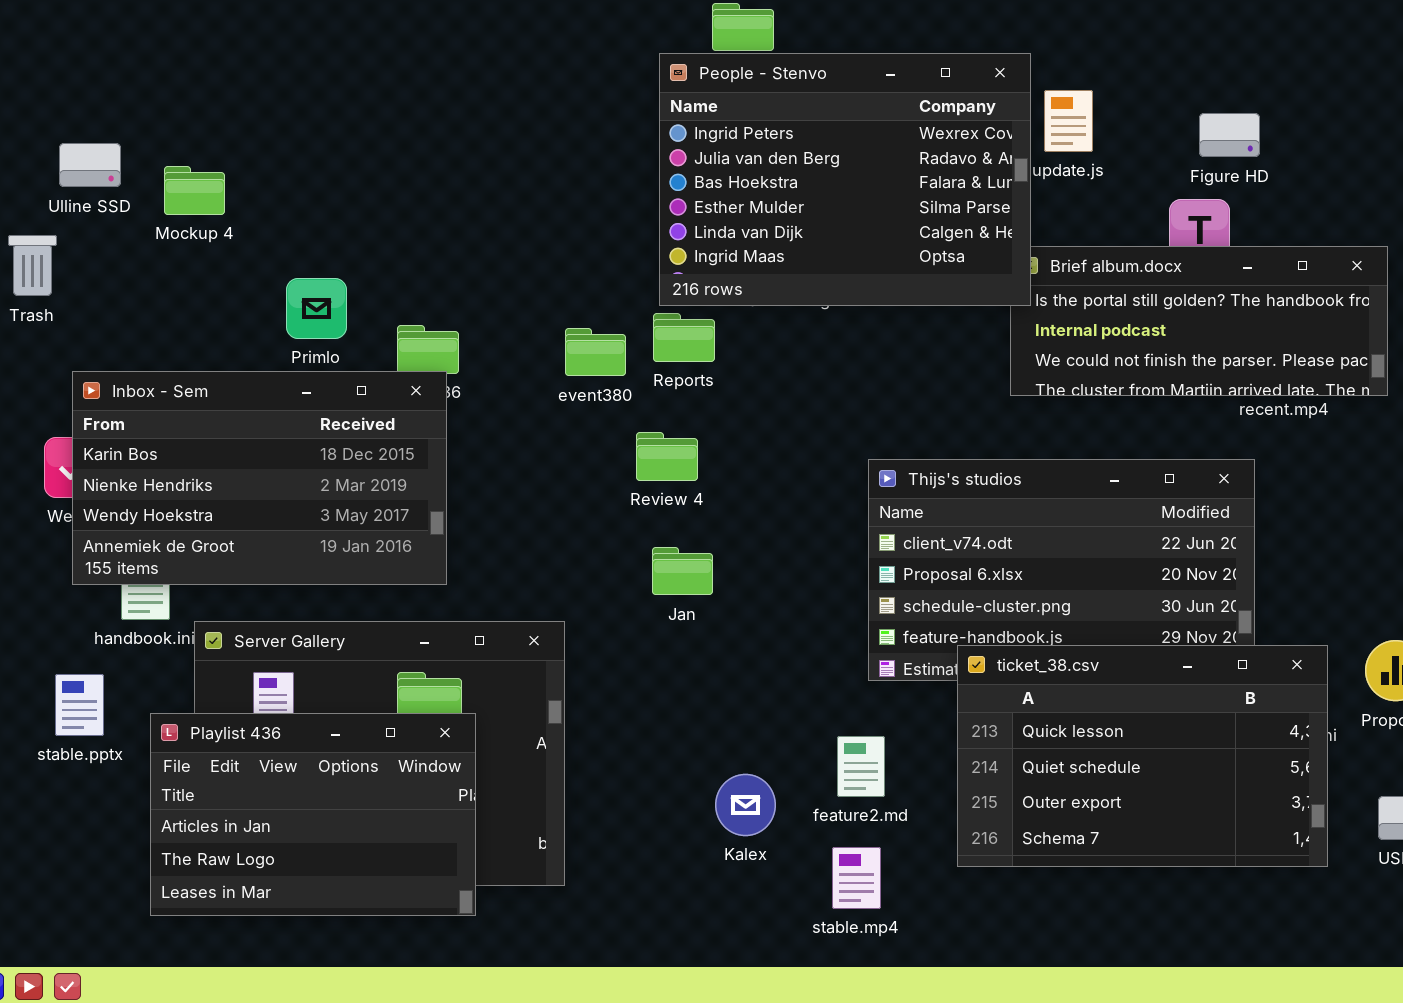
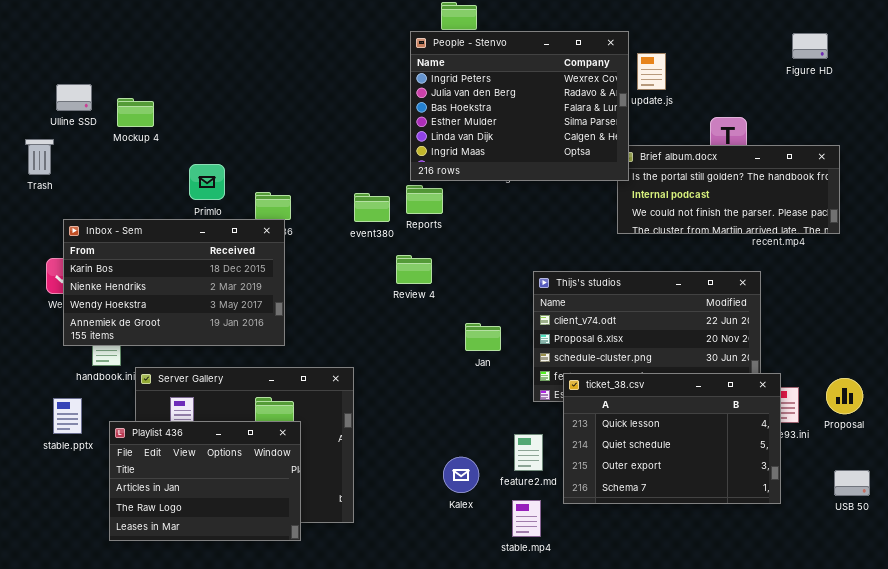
Figure HD: [1199,113,1260,157] -> [792,33,828,59], moved
Jan: [652,547,713,595] -> [465,323,501,351], moved
ticket_38.csv: [957,645,1328,867] -> [563,373,781,504], moved

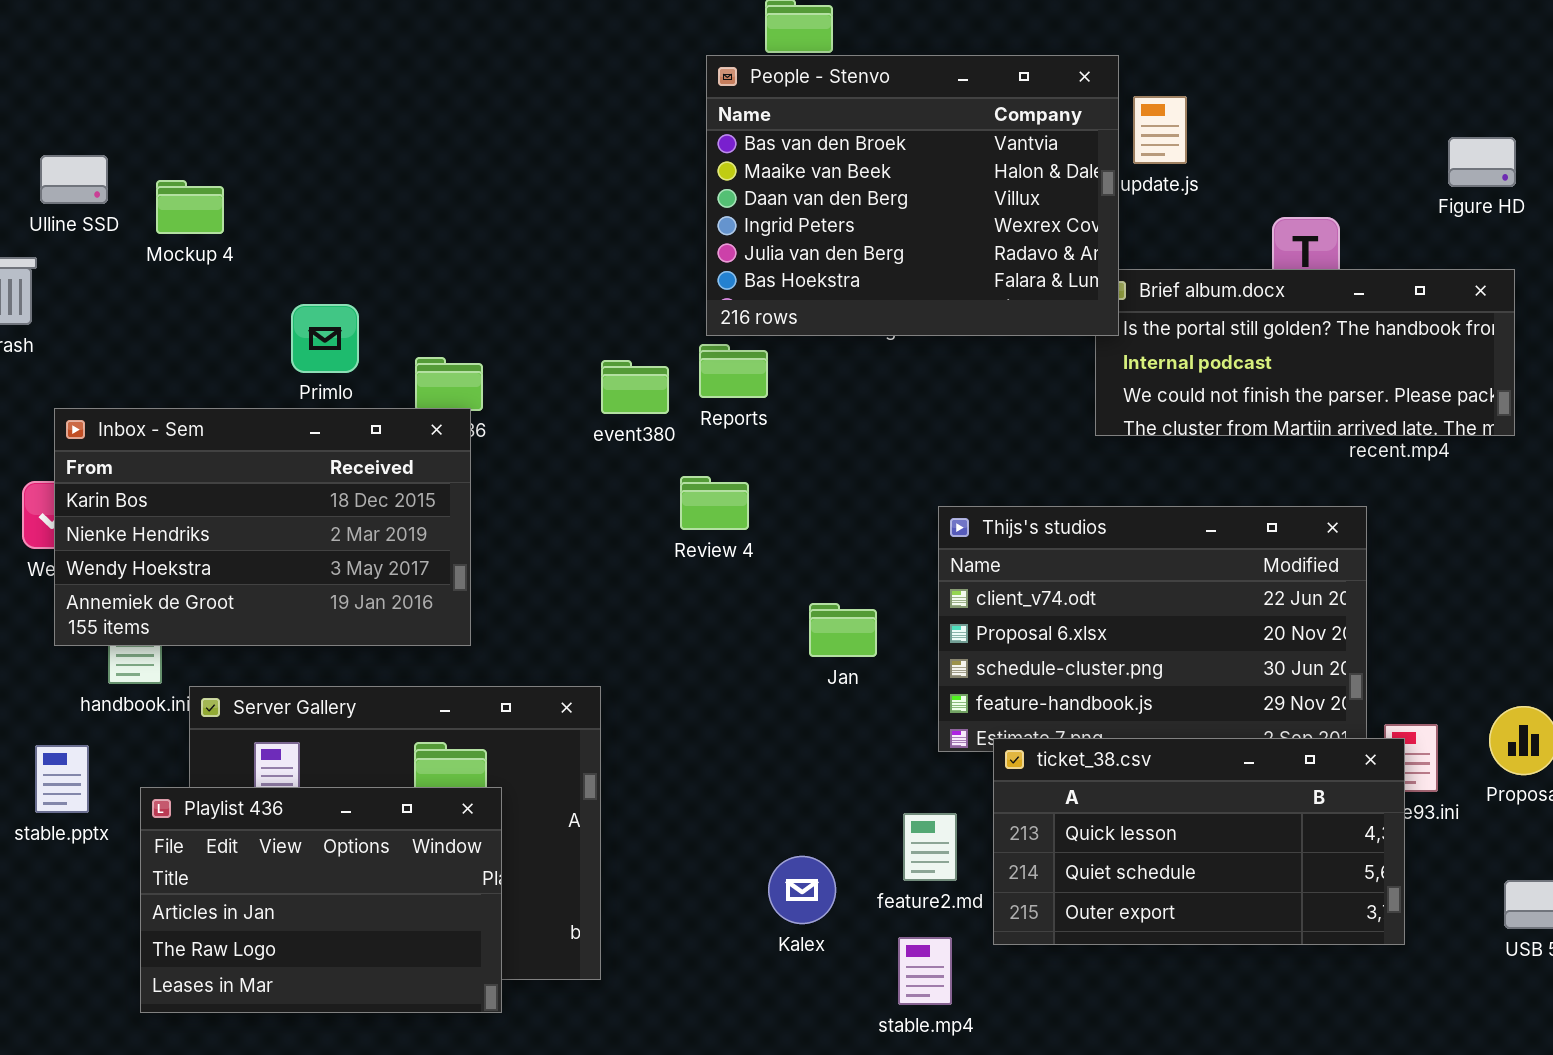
People - Stenvo: [410,31,629,181] -> [706,55,1119,336], scrolled up 3 rows
Figure HD: [792,33,828,59] -> [1448,137,1516,187], moved
ticket_38.csv: [563,373,781,504] -> [993,738,1405,945], resized

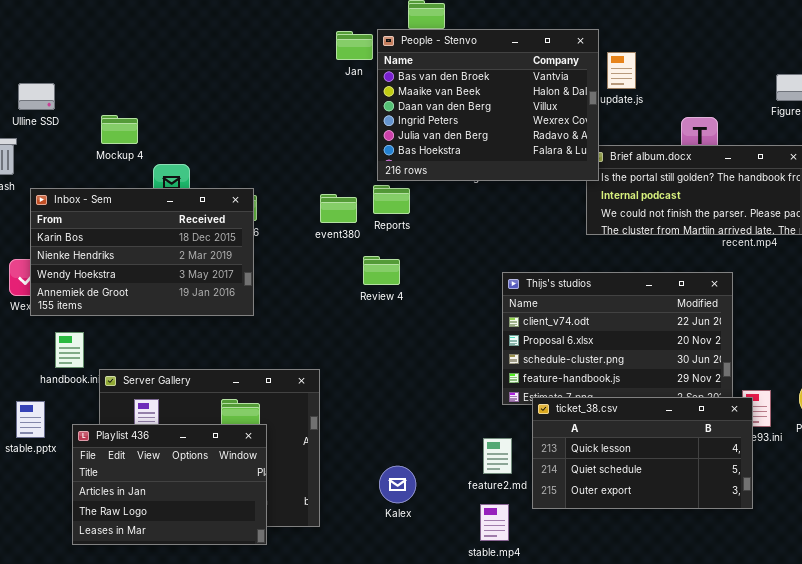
Mockup 4: [156,180,224,234] -> [101,115,138,144], moved
Inbox - Sem: [54,408,471,646] -> [30,188,254,316], moved
Jan: [809,603,877,657] -> [336,31,373,60], moved
Kalex: [768,856,836,924] -> [379,466,416,503], moved

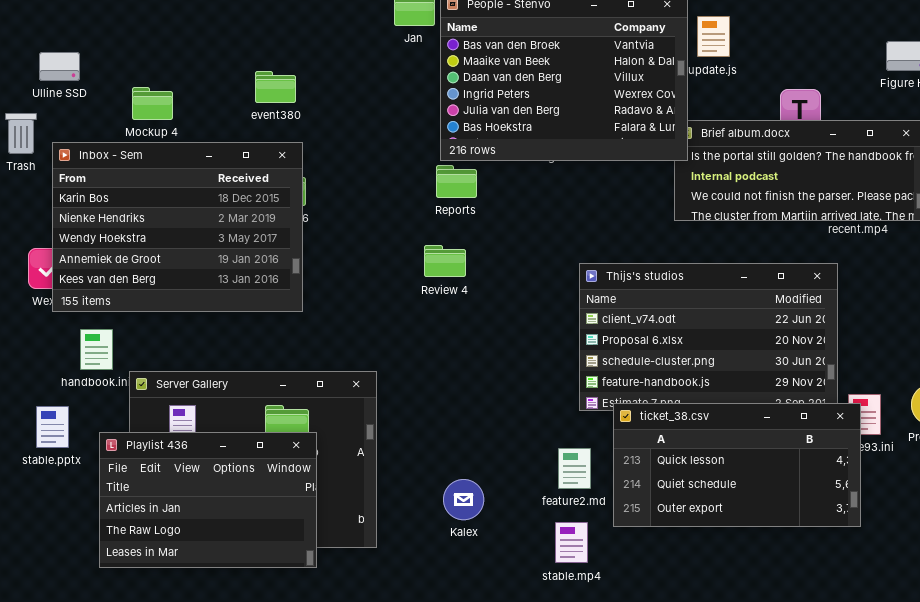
Inbox - Sem: [30,188,254,316] -> [52,142,303,312], resized
event380: [320,194,357,223] -> [255,71,296,103], moved

